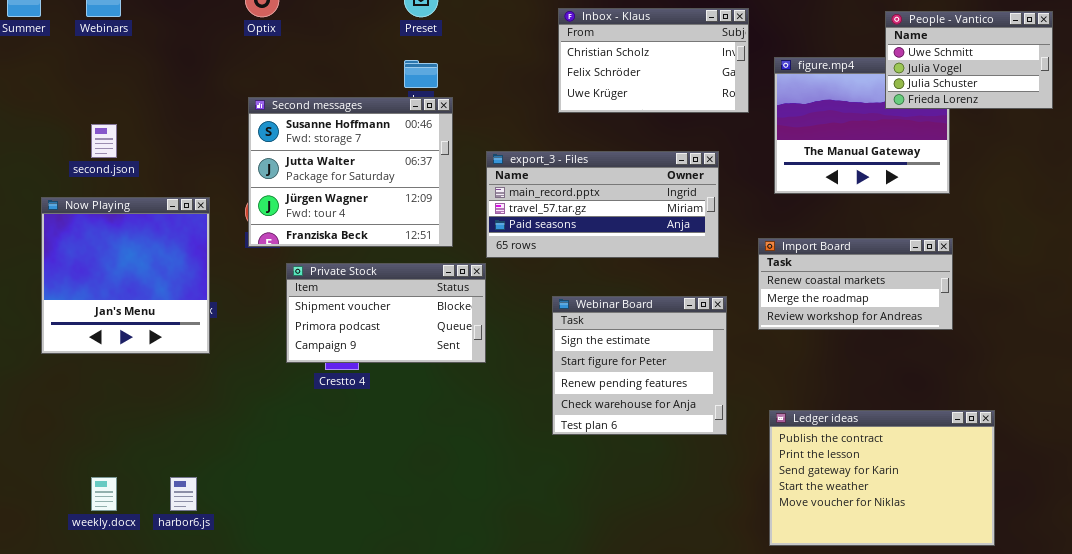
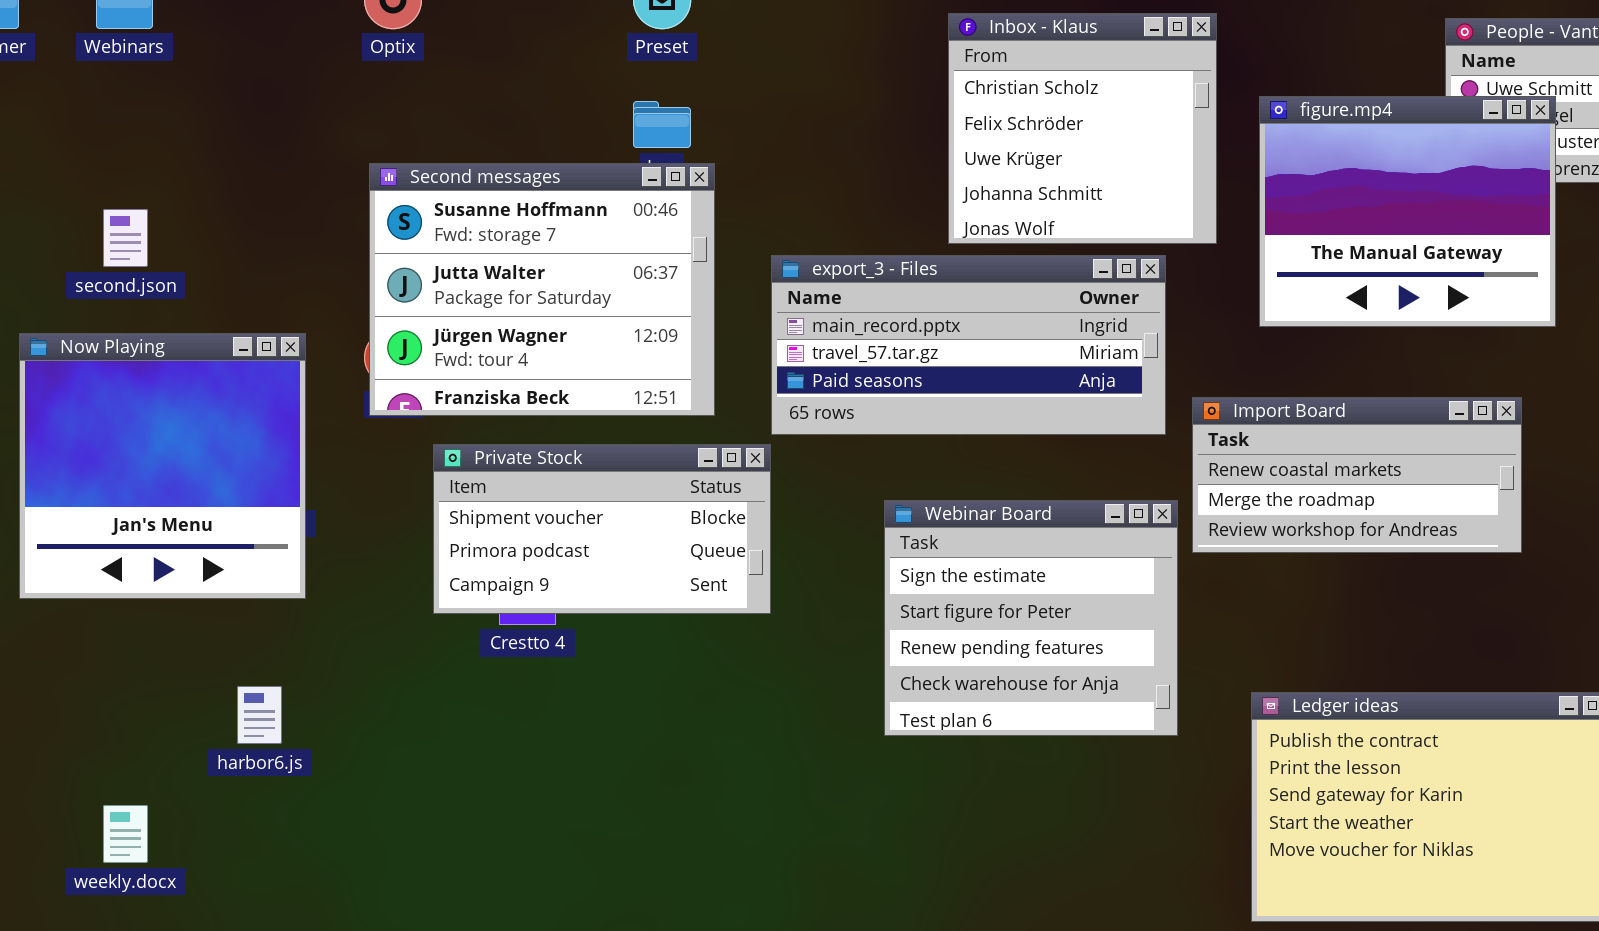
Inbox - Klaus: [558,8,749,113] -> [948,13,1217,244], resized
figure.mp4: [774,57,950,194] -> [1259,96,1556,327], raised
Import Board: [758,238,953,330] -> [1192,397,1522,553], moved
harbor6.js: [170,477,197,511] -> [237,686,282,744], moved

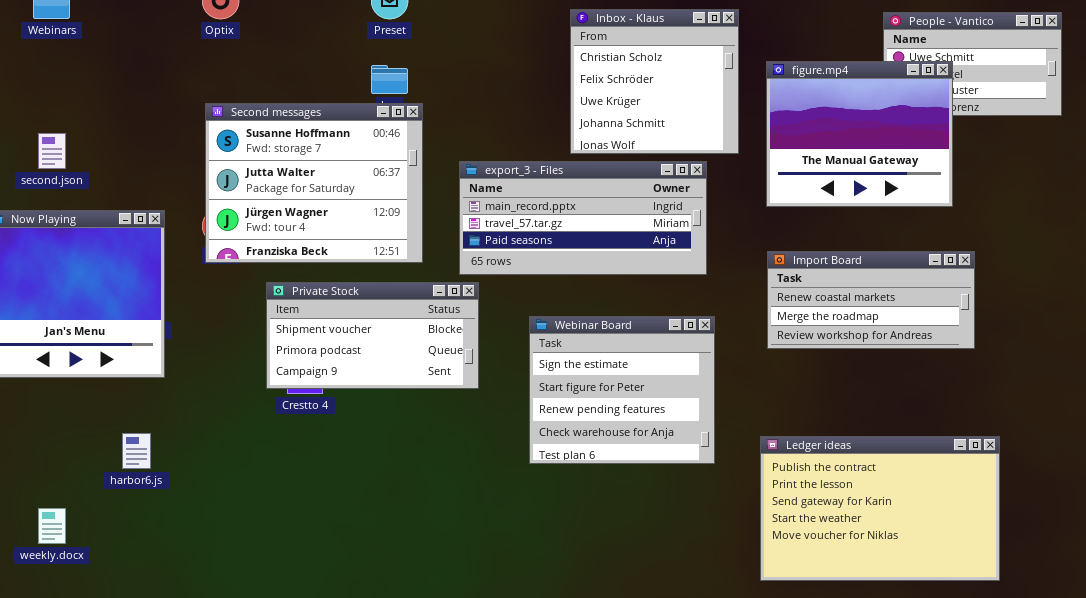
Import Board: [1192,397,1522,553] -> [767,251,975,349], moved
Private Stock: [433,444,771,614] -> [266,282,479,389], moved

